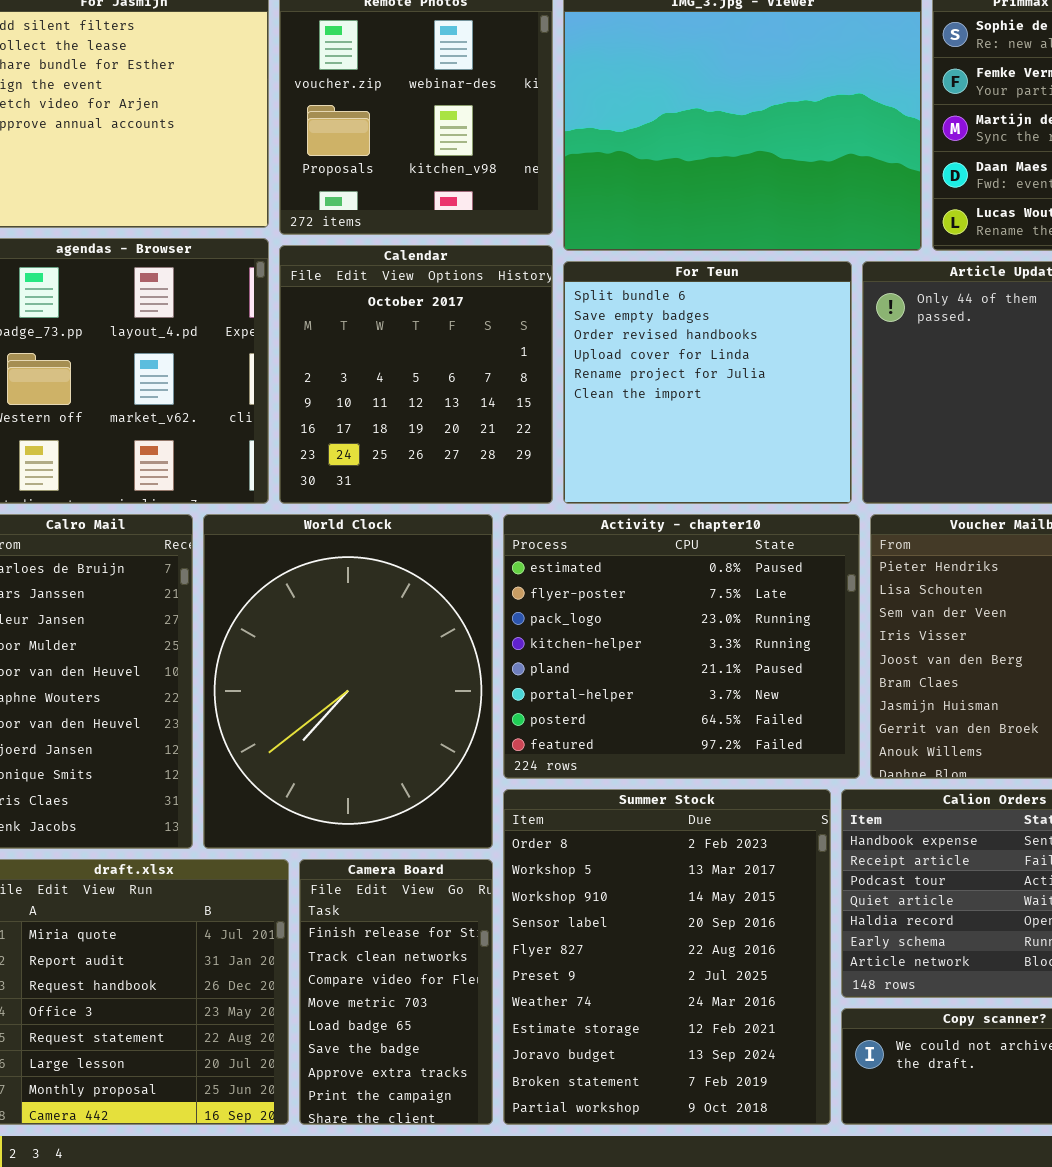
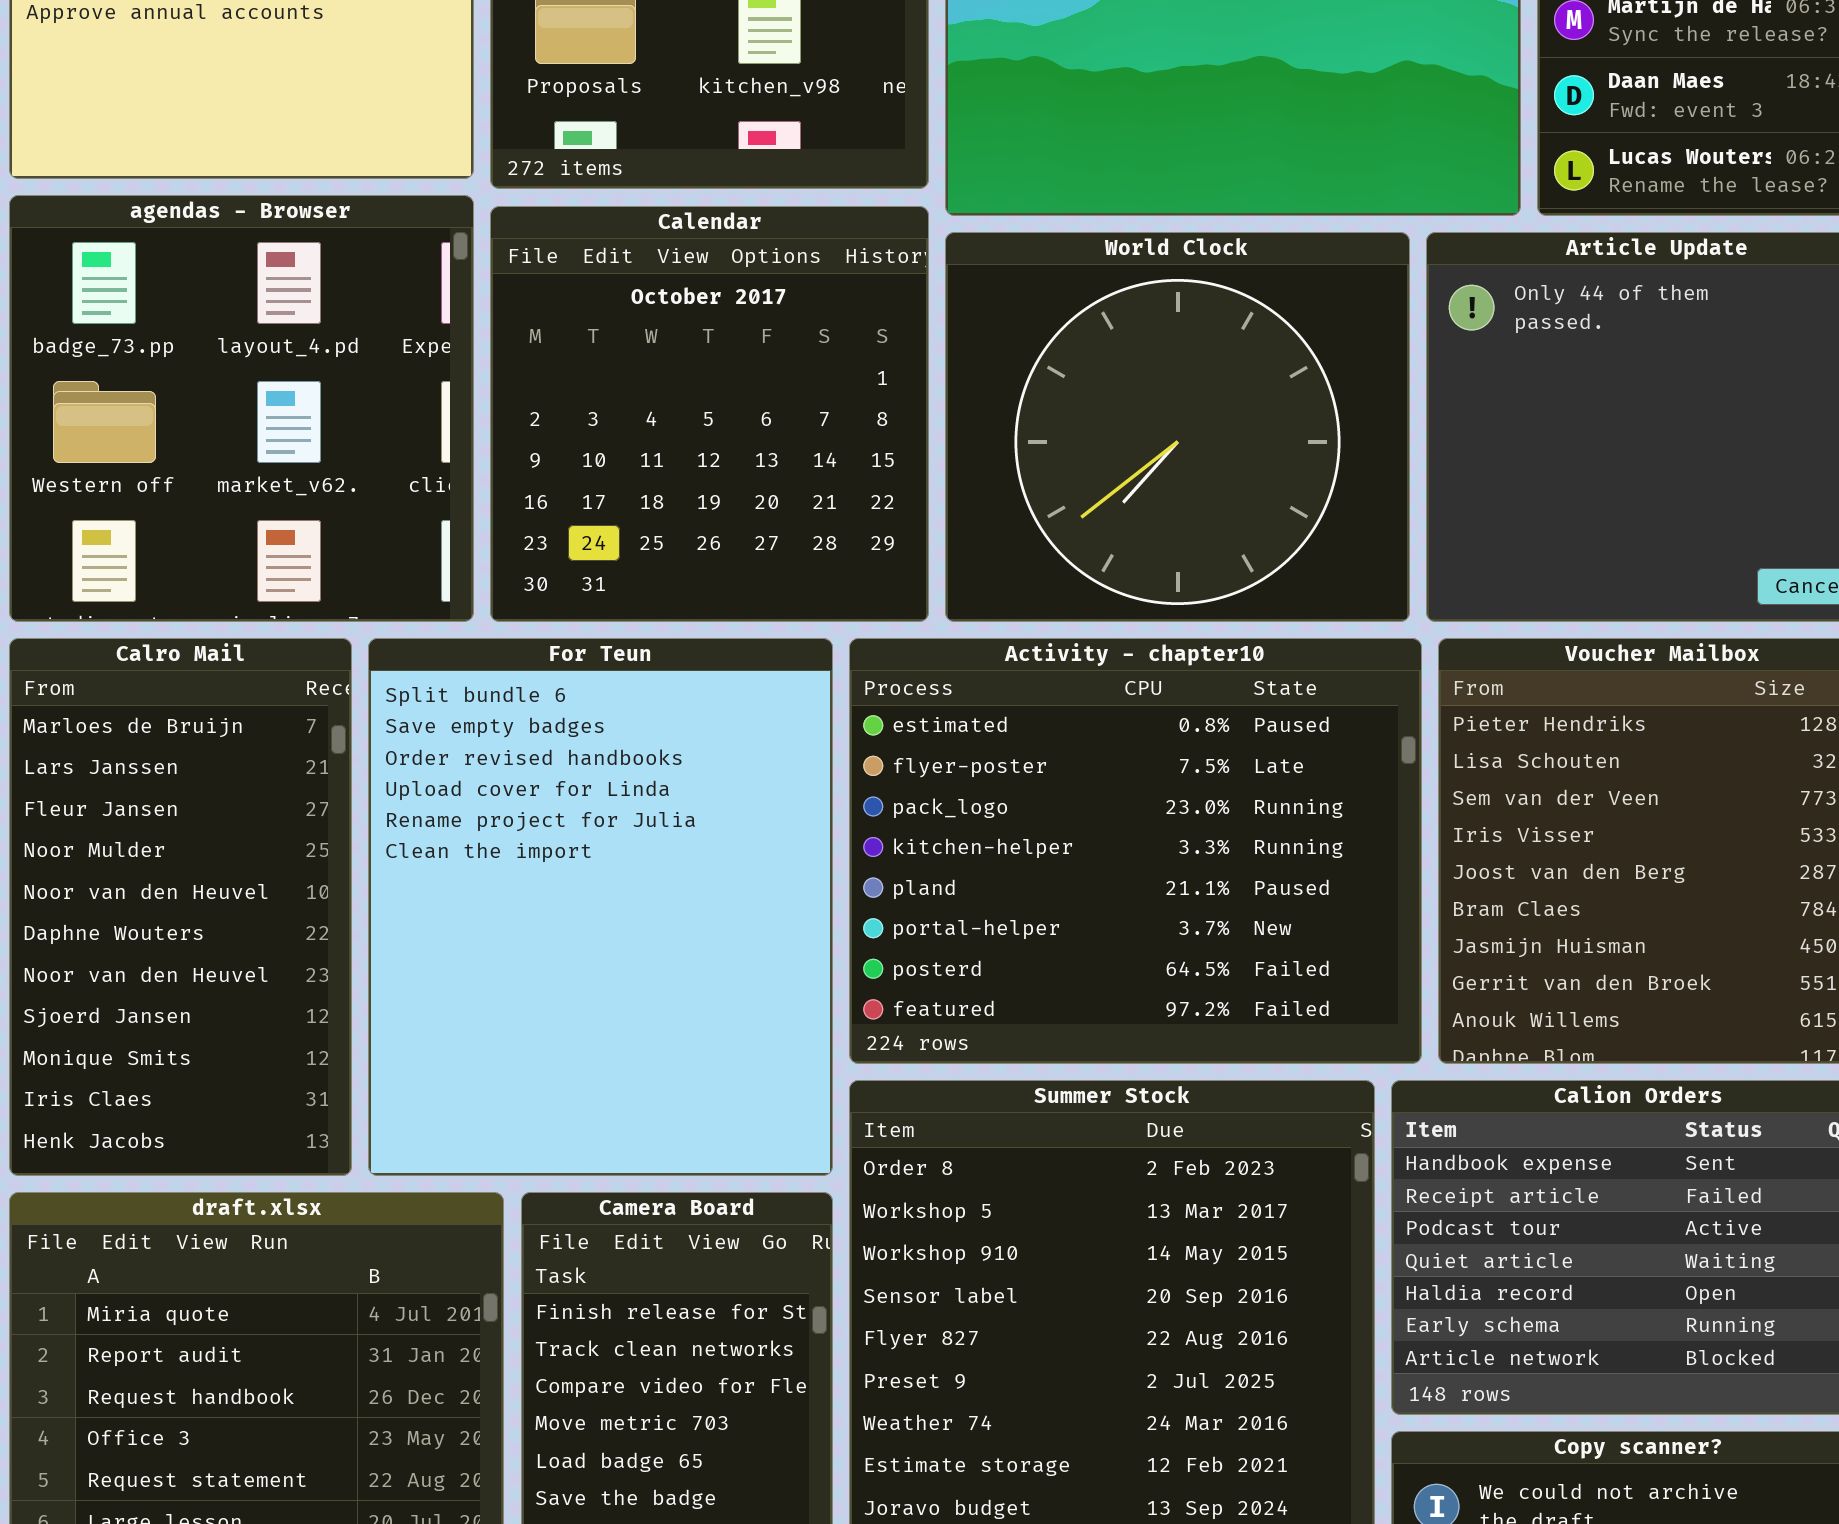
For Teun: [563,261,852,504] -> [368,638,833,1176], moved, resized
World Clock: [203,514,493,849] -> [945,232,1410,622], moved, resized

